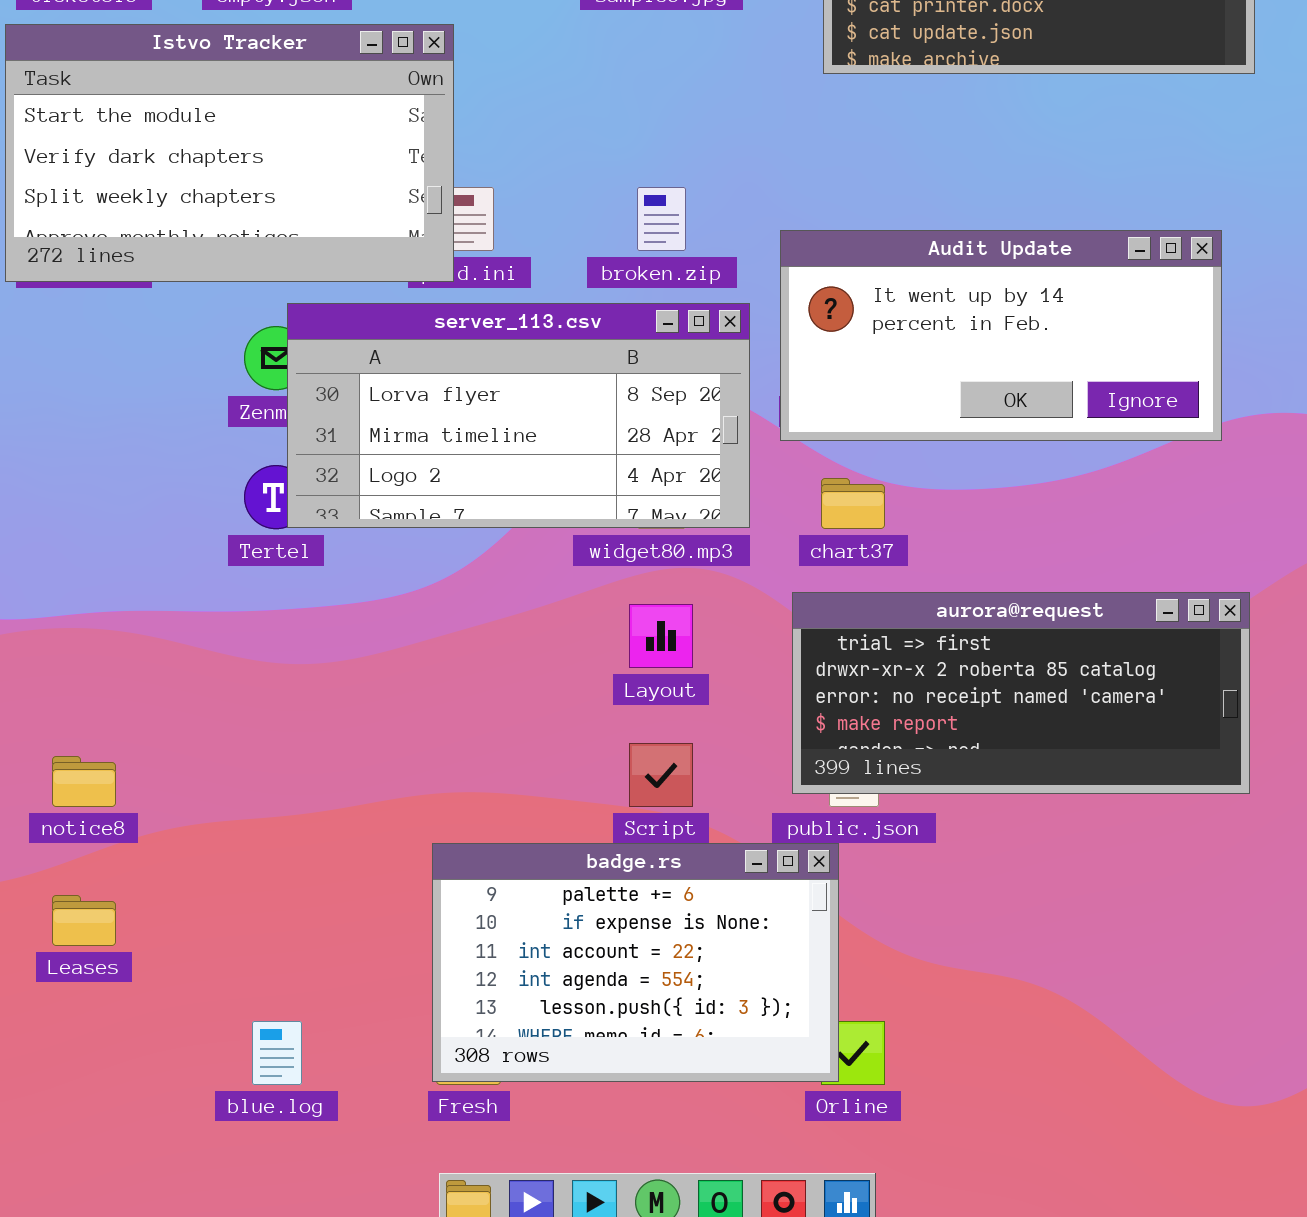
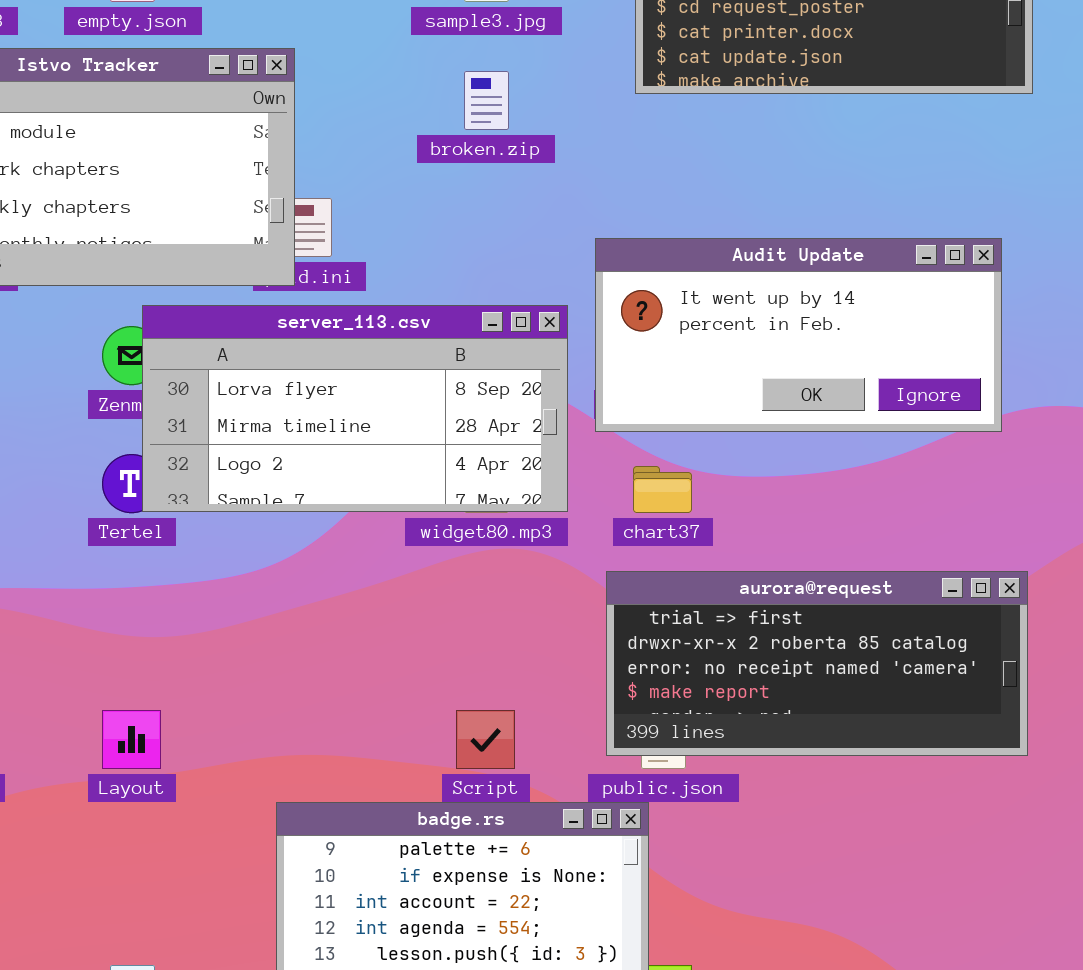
broken.zip: [637,187,686,251] -> [464,71,509,130], moved
Layout: [629,604,693,668] -> [102,710,161,769], moved

